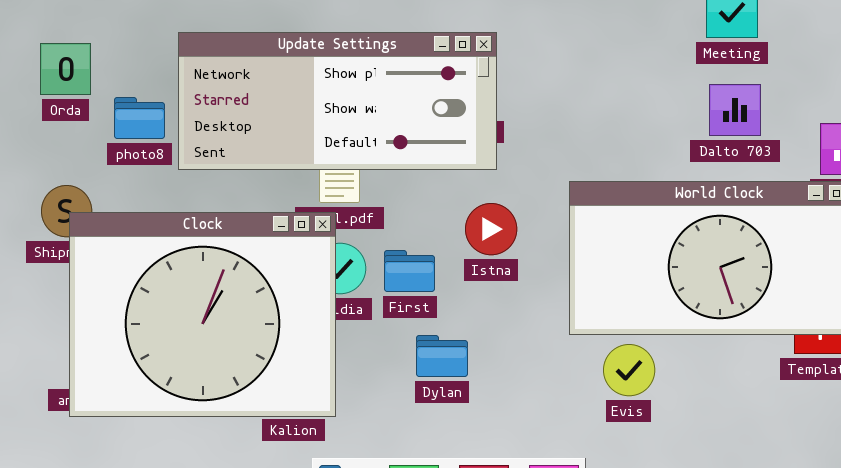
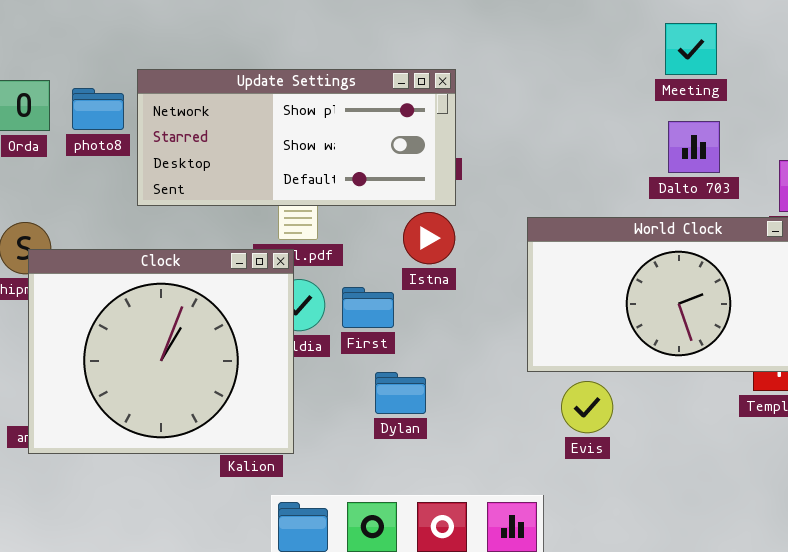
photo8: [114,97,165,139] -> [72,88,124,130], moved
Istna: [465,203,517,255] -> [403,212,455,264], moved

